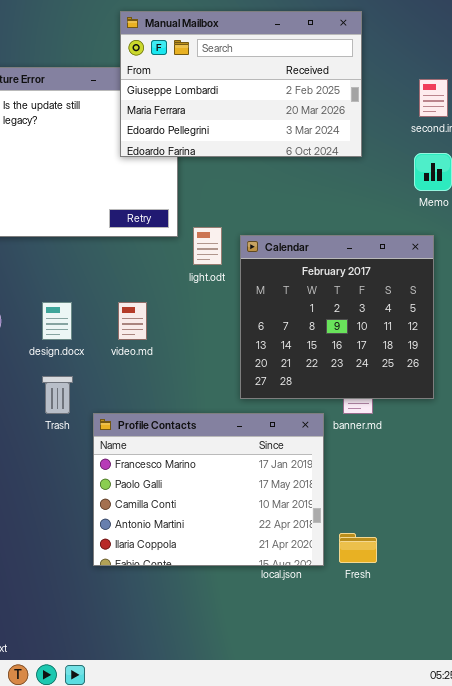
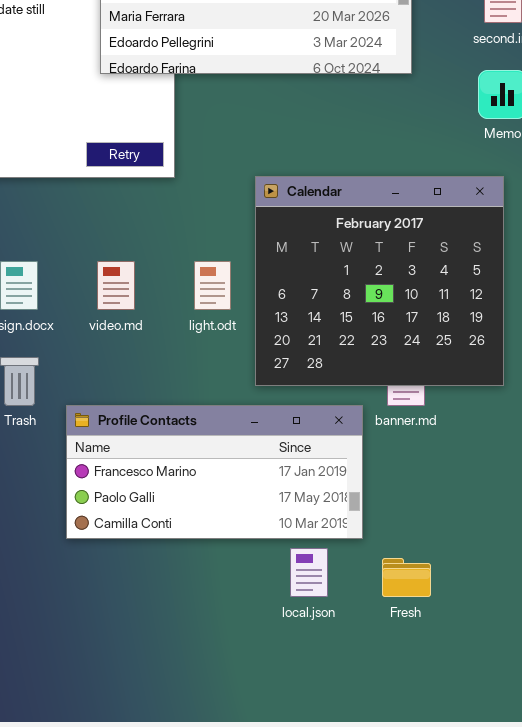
light.odt: [193,227,222,265] -> [194,261,231,310], moved
Profile Contacts: [93,413,324,566] -> [66,405,363,539], resized

